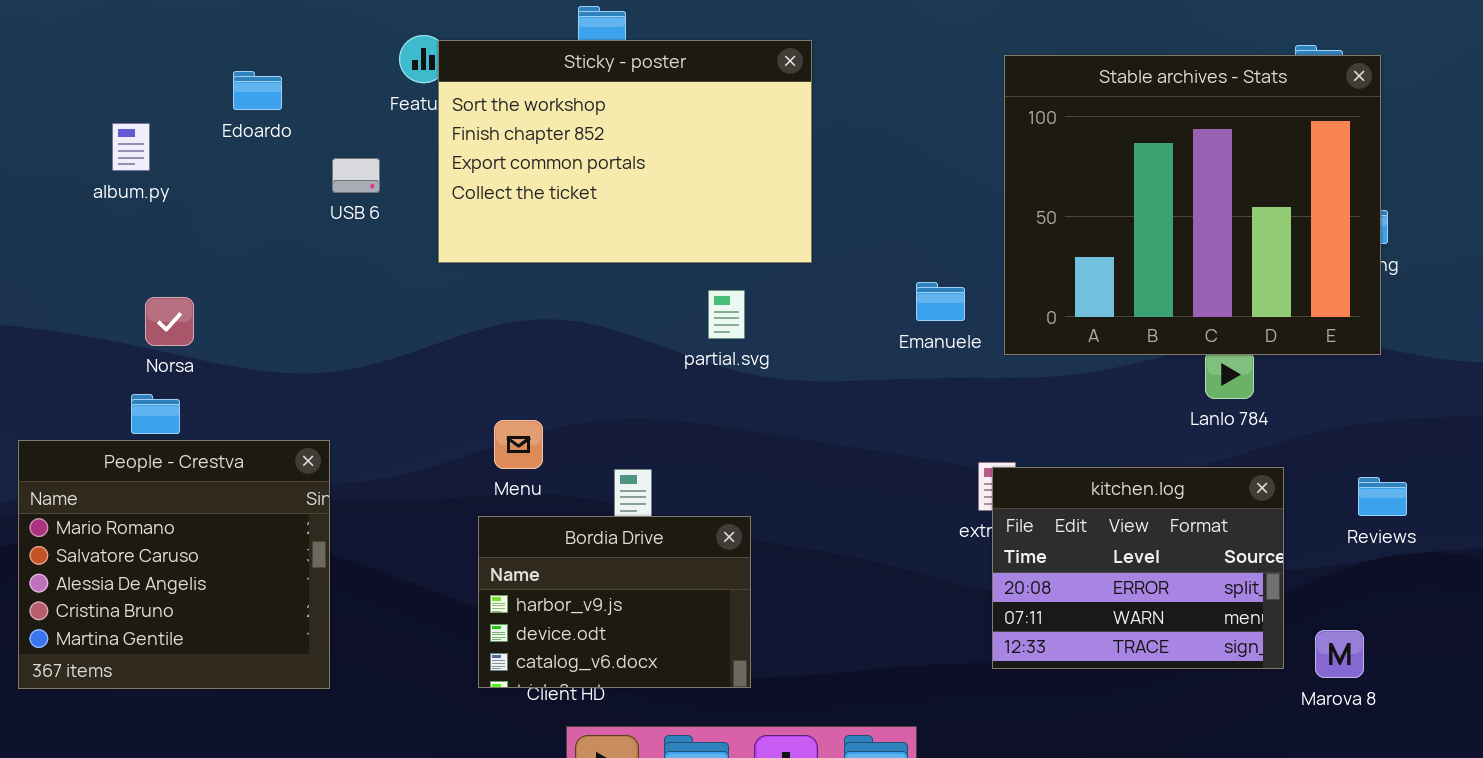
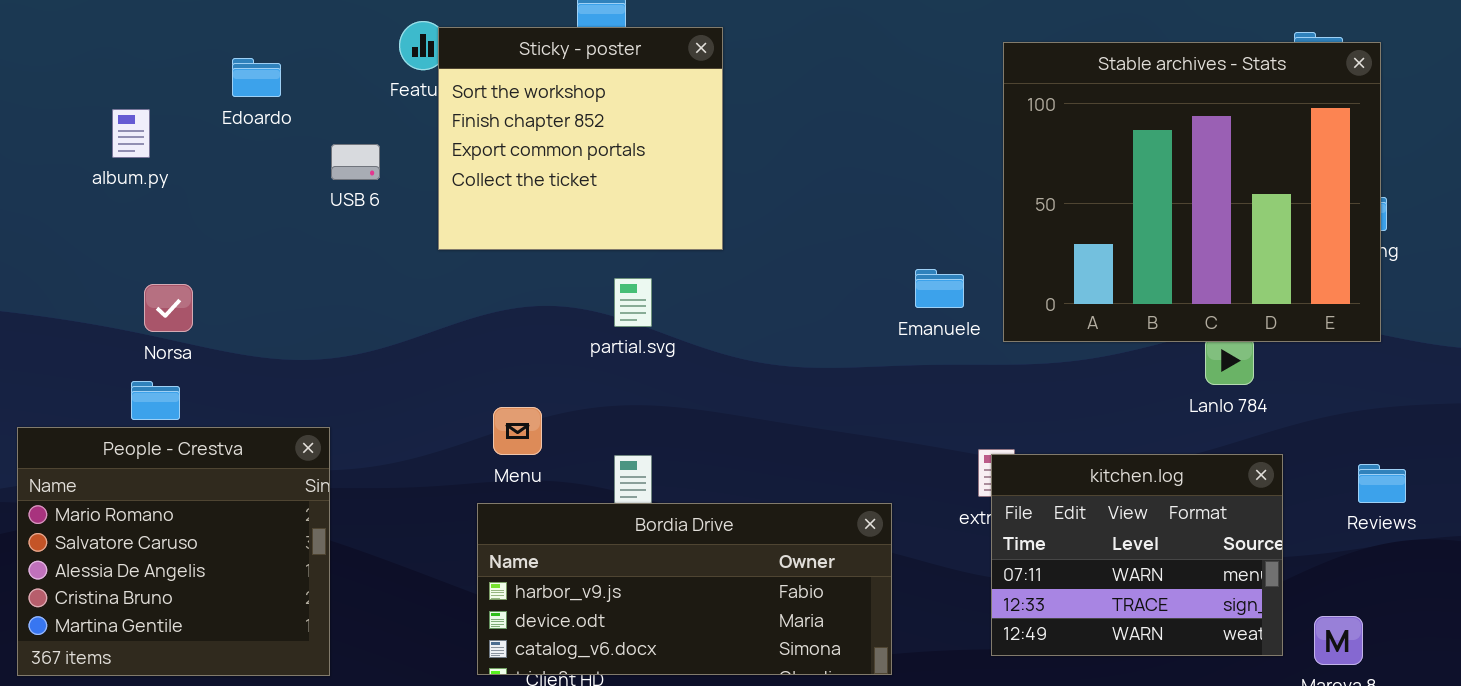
Sticky - poster: [438,40,812,263] -> [438,27,723,250], resized
partial.svg: [708,290,745,339] -> [614,278,652,327], moved
kitchen.log: [992,467,1284,669] -> [991,454,1283,656], scrolled down 1 row
Bordia Drive: [478,516,751,688] -> [477,503,892,675], resized

